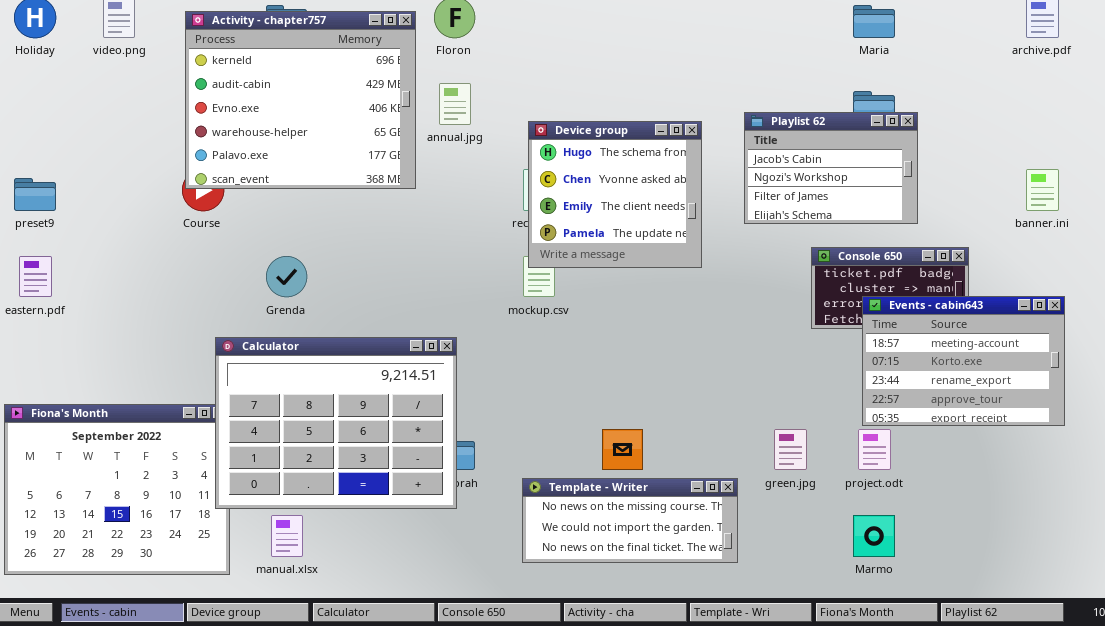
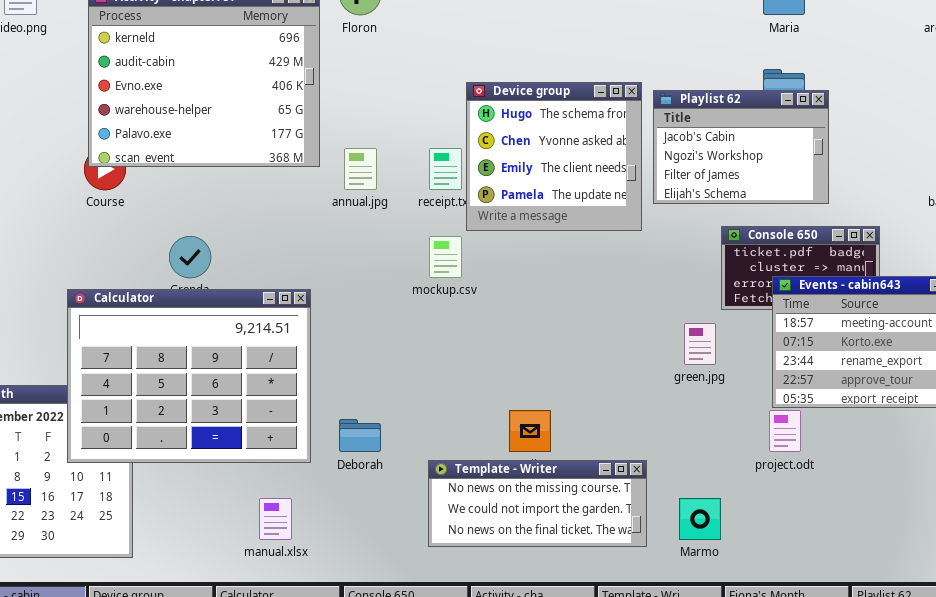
annual.jpg: [439,83,471,125] -> [344,148,377,190], moved
Device group: [528,121,702,268] -> [466,82,642,231], moved
Calculator: [215,337,457,509] -> [67,289,311,463], moved
green.jpg: [774,429,807,470] -> [684,323,716,365], moved
manual.xlsx: [271,515,303,557] -> [259,498,292,540], moved
Marmo: [853,515,895,557] -> [679,498,721,540], moved

